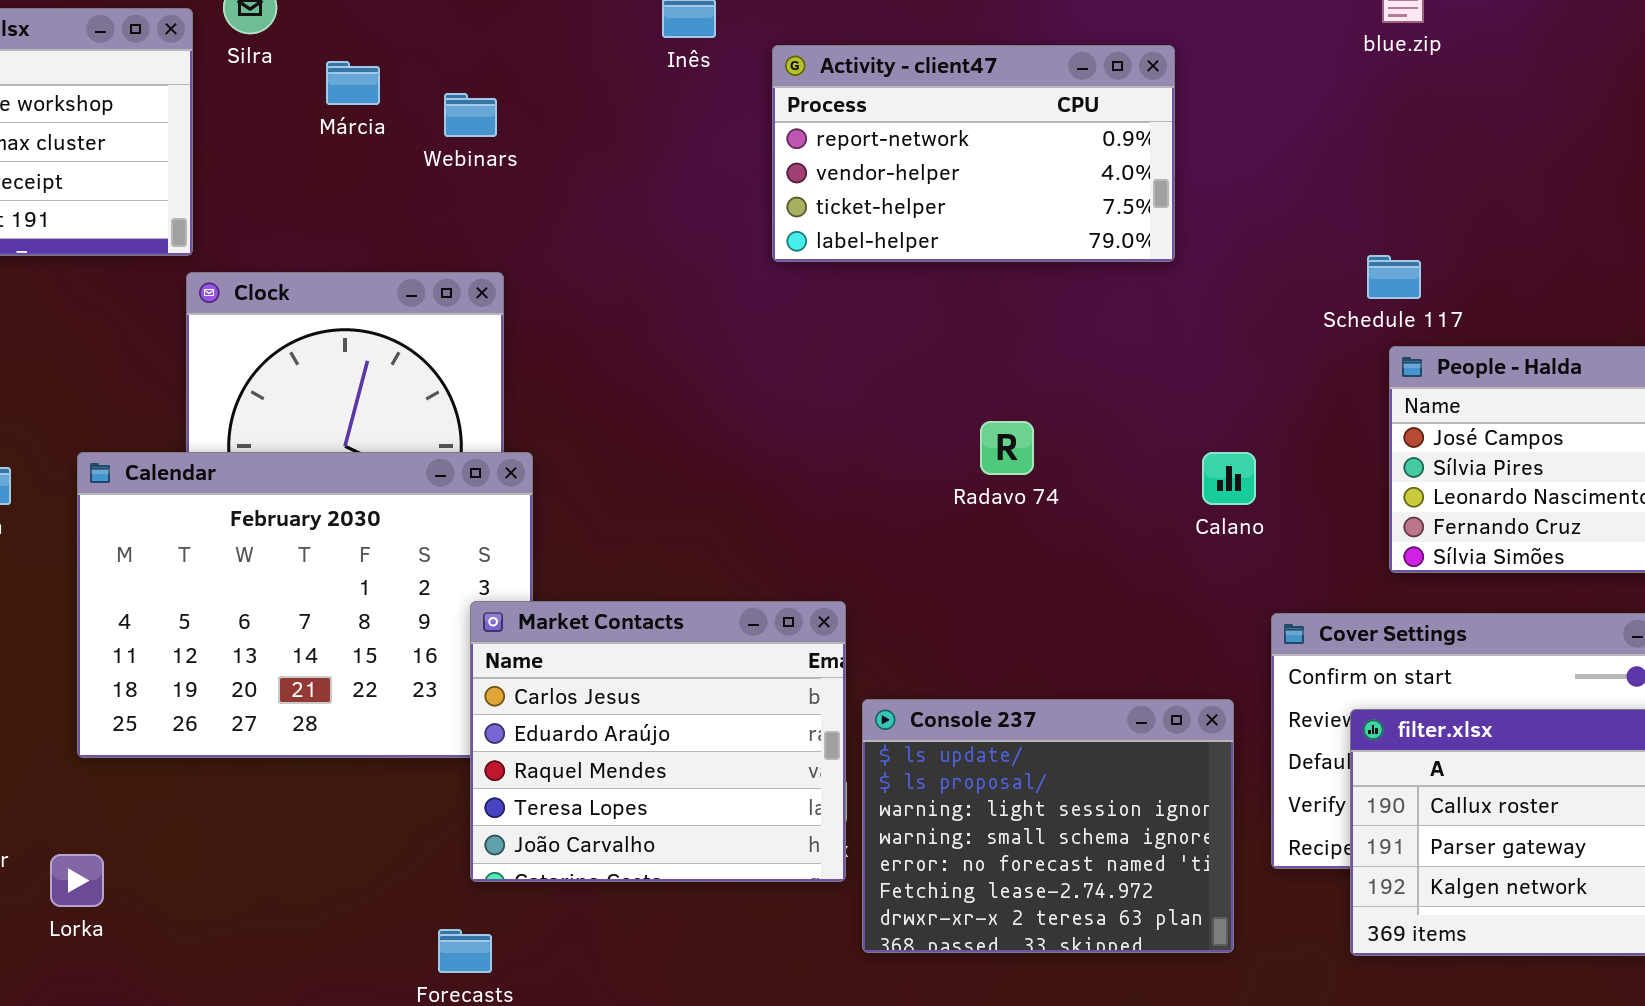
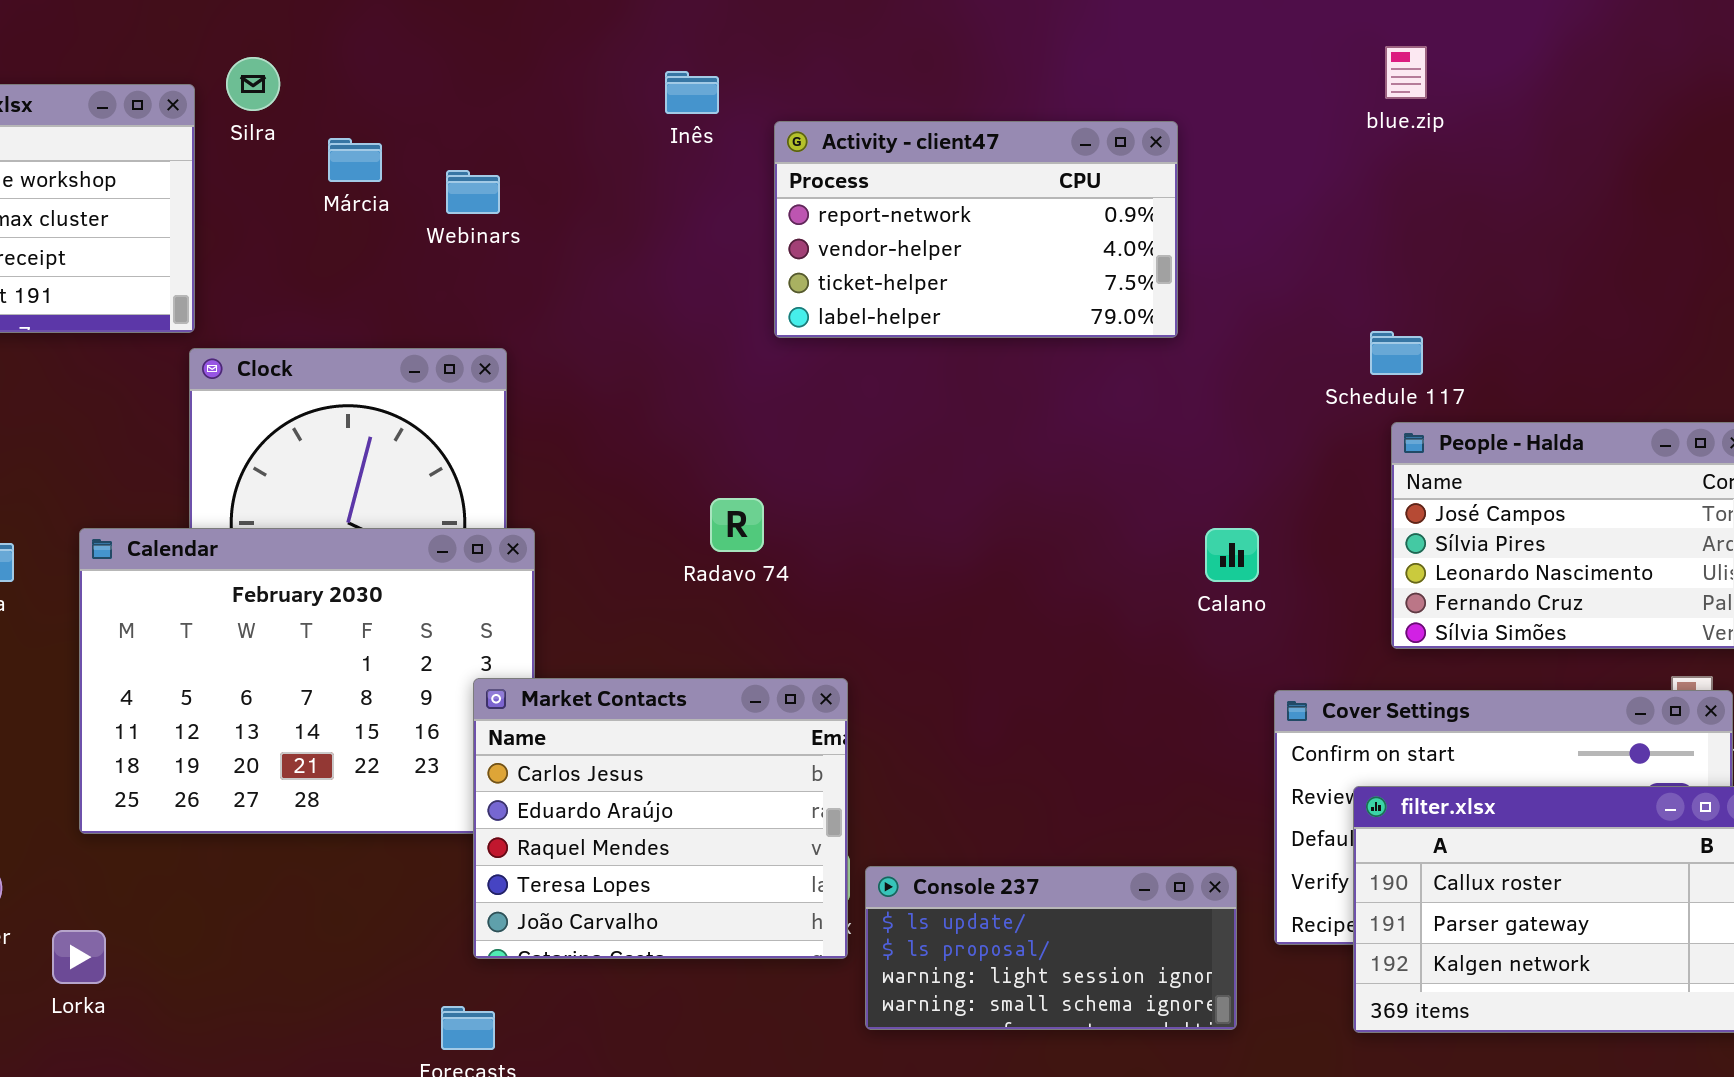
Radavo 74: [980,421,1034,475] -> [710,498,764,552], moved
Console 237: [862,699,1234,953] -> [865,866,1237,1030], resized

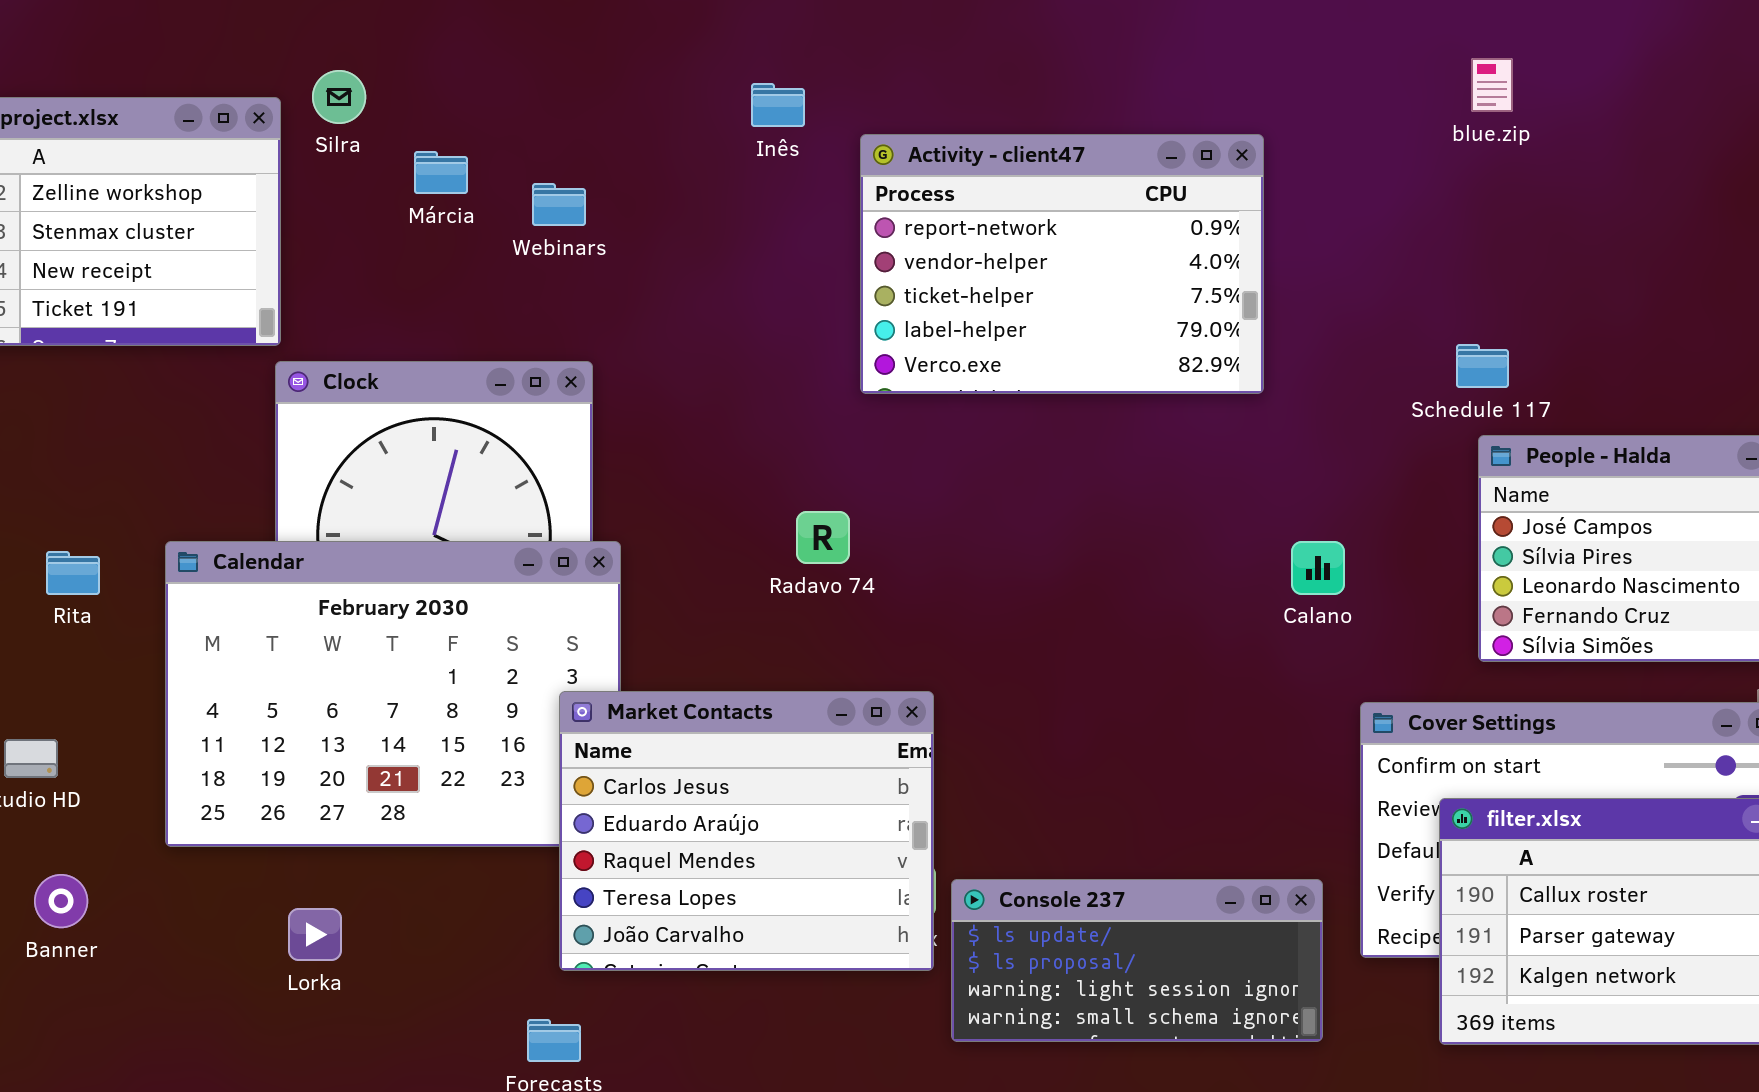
Activity - client47: [774,121,1178,338] -> [860,134,1264,394], resized
Lorka: [52,930,106,984] -> [288,908,342,961], moved

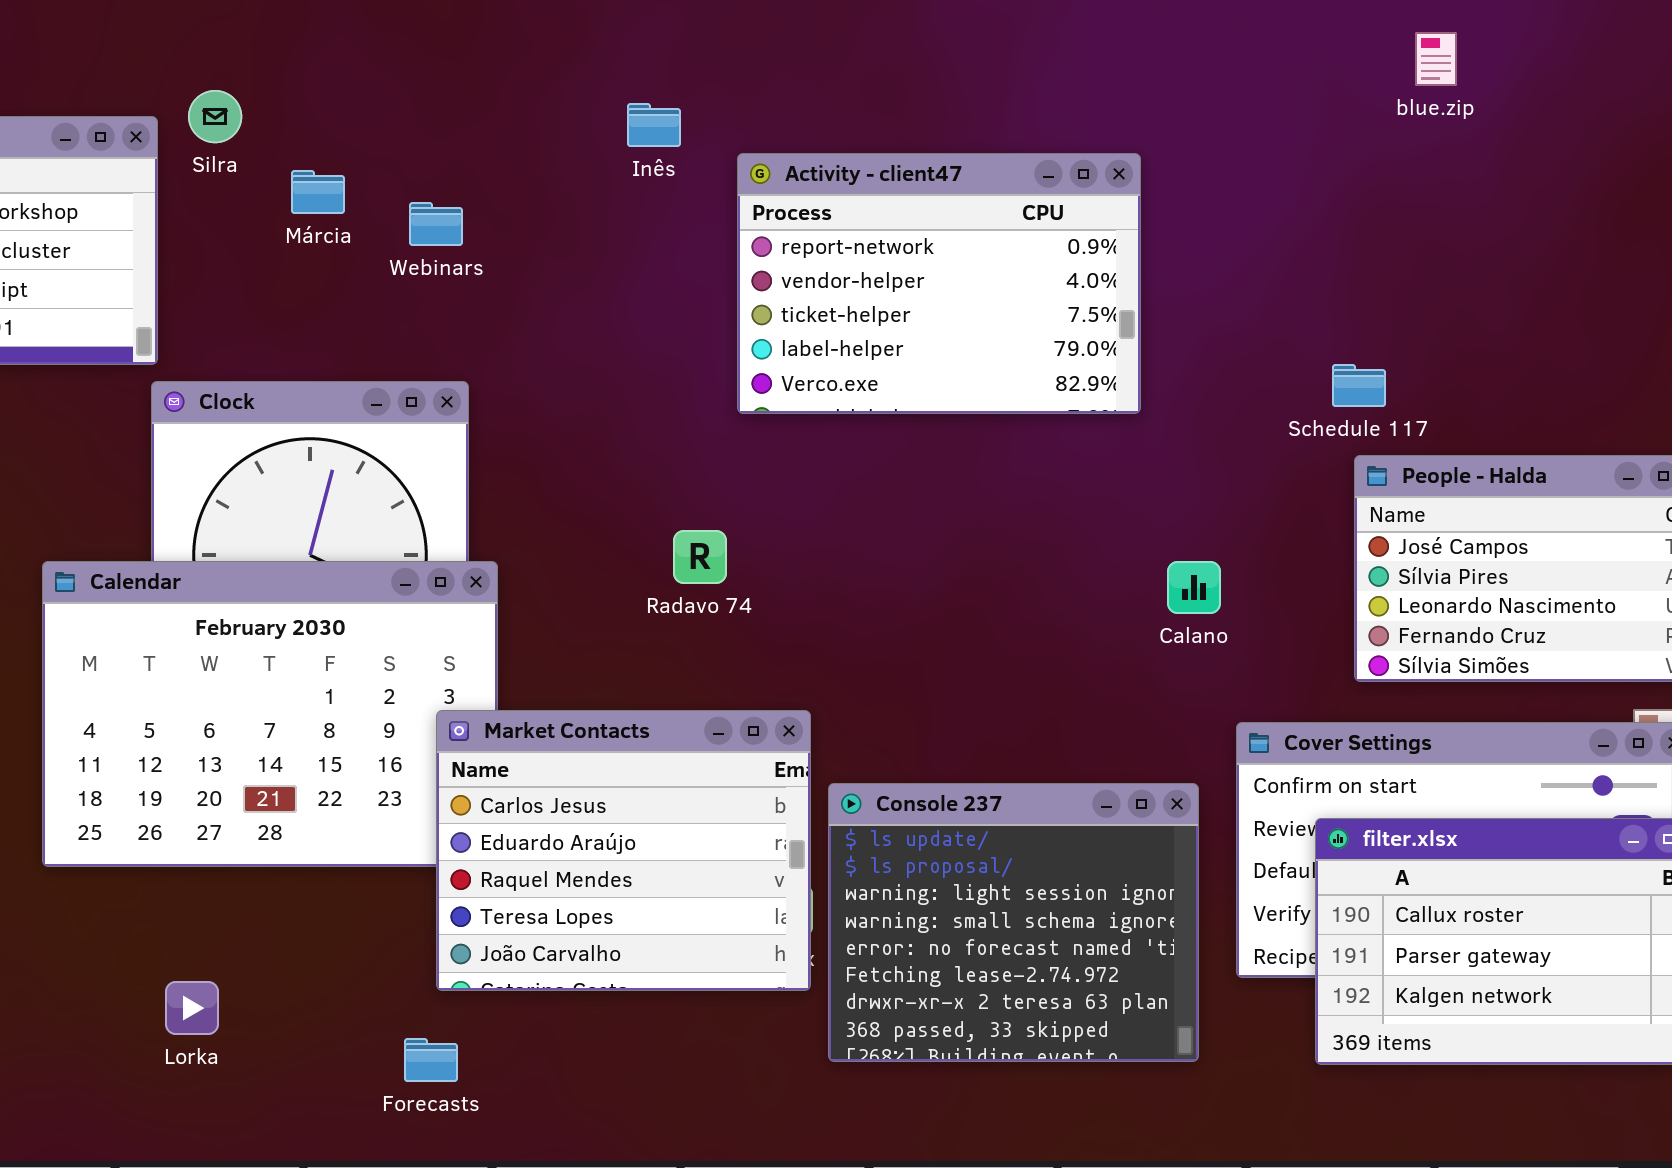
blue.zip: [1471,58,1513,112] -> [1415,32,1457,86], moved
Console 237: [951,879,1323,1042] -> [828,783,1199,1062], resized
Lorka: [288,908,342,961] -> [165,981,219,1035], moved

